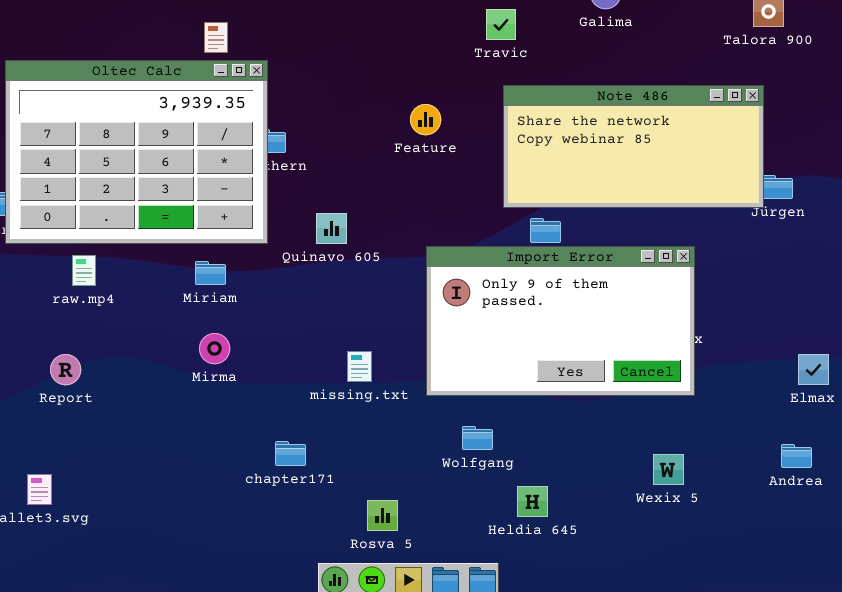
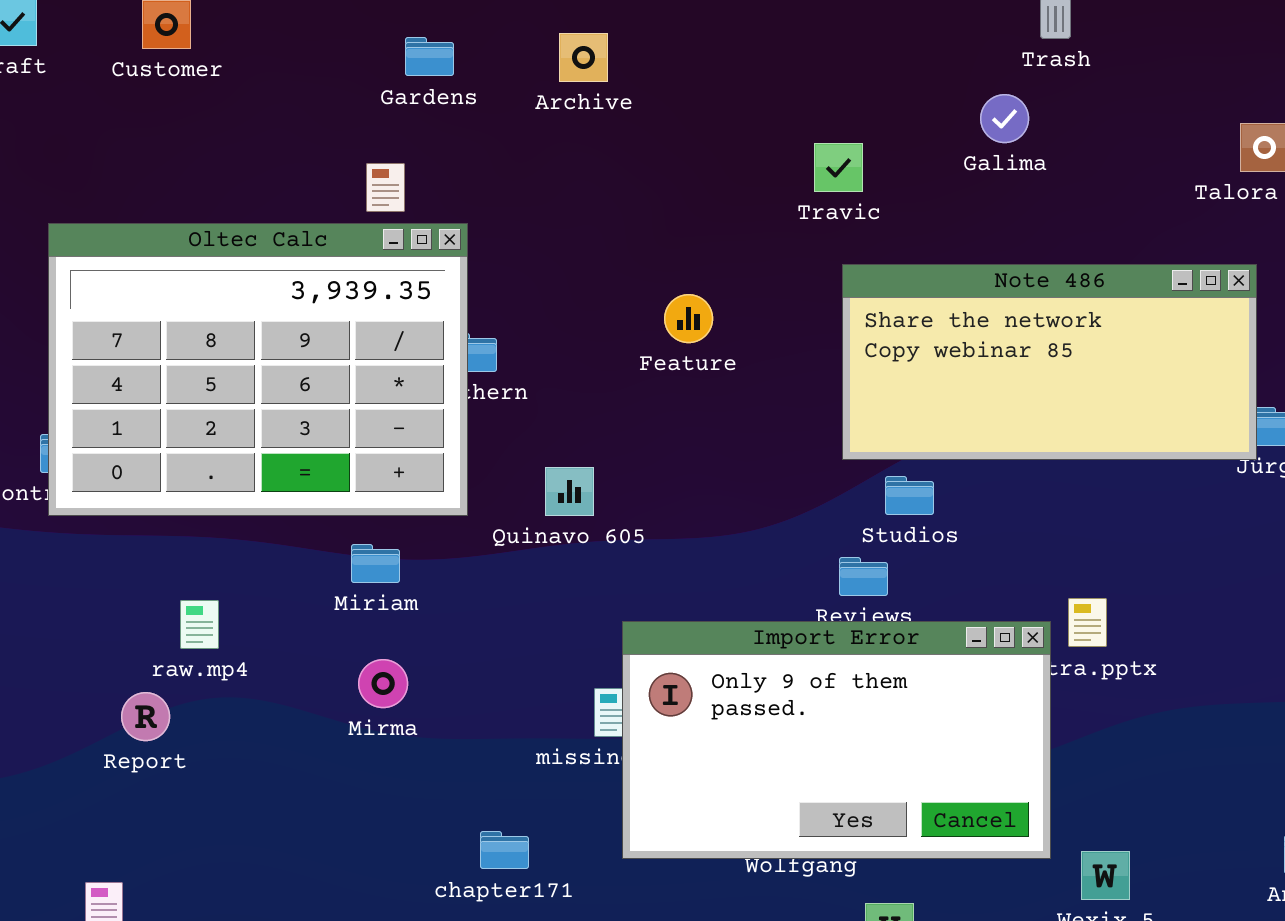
Feature: [410,104,441,135] -> [664,294,713,343], moved
Import Error: [426,246,695,396] -> [622,621,1051,859], moved
raw.mp4: [72,255,96,286] -> [180,600,219,649], moved

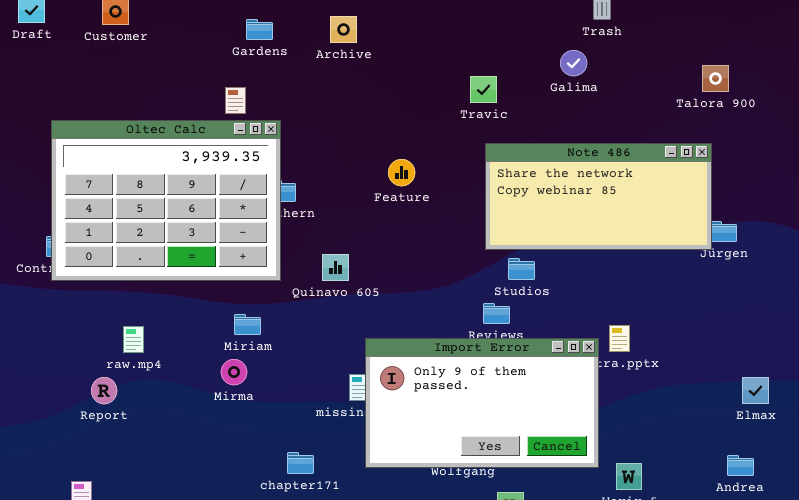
Miriam: [351,544,400,583] -> [234,314,261,335], moved

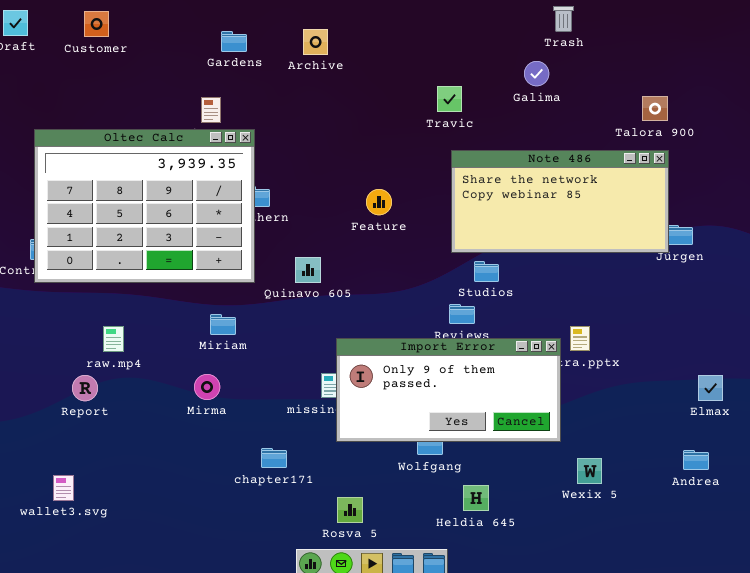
Talora 900: [702,65,729,92] -> [642,96,668,121], moved
Feature: [388,159,415,186] -> [366,189,392,215], moved
Import Error: [365,338,599,468] -> [336,338,561,442], resized
Mirma: [221,359,247,385] -> [194,374,220,400], moved

